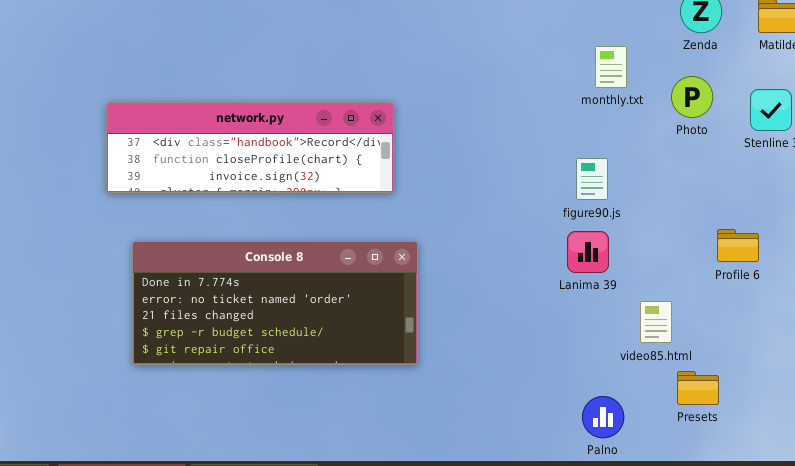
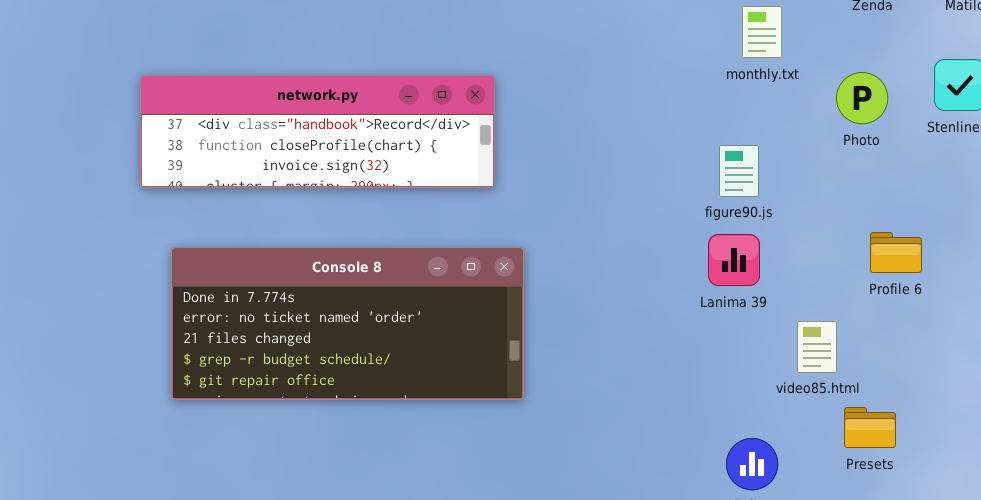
Photo: [671,76,713,118] -> [836,72,888,124], moved
Profile 6: [717,229,759,262] -> [870,232,922,273], moved

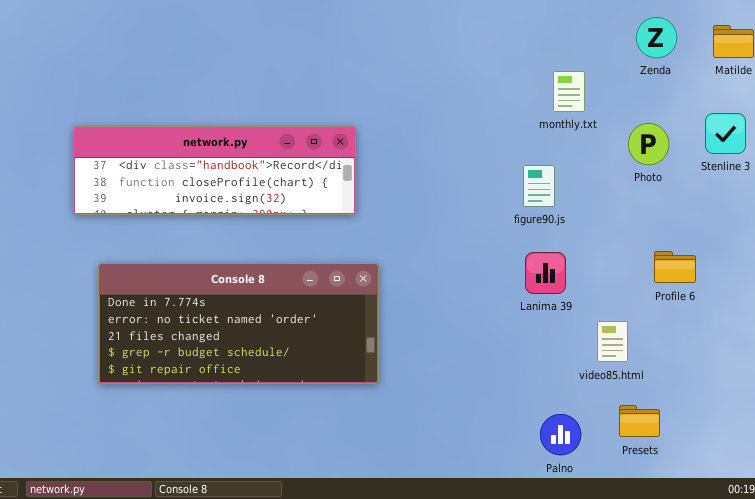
figure90.js: [719,145,759,197] -> [523,165,555,207], moved
Presets: [844,407,896,448] -> [619,405,660,437], moved

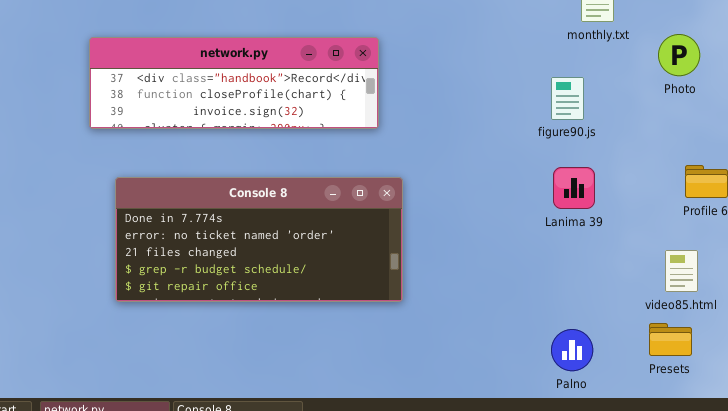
video85.html: [597,321,628,362] -> [665,250,698,292], moved
Palno: [540,414,581,455] -> [551,329,593,371], moved

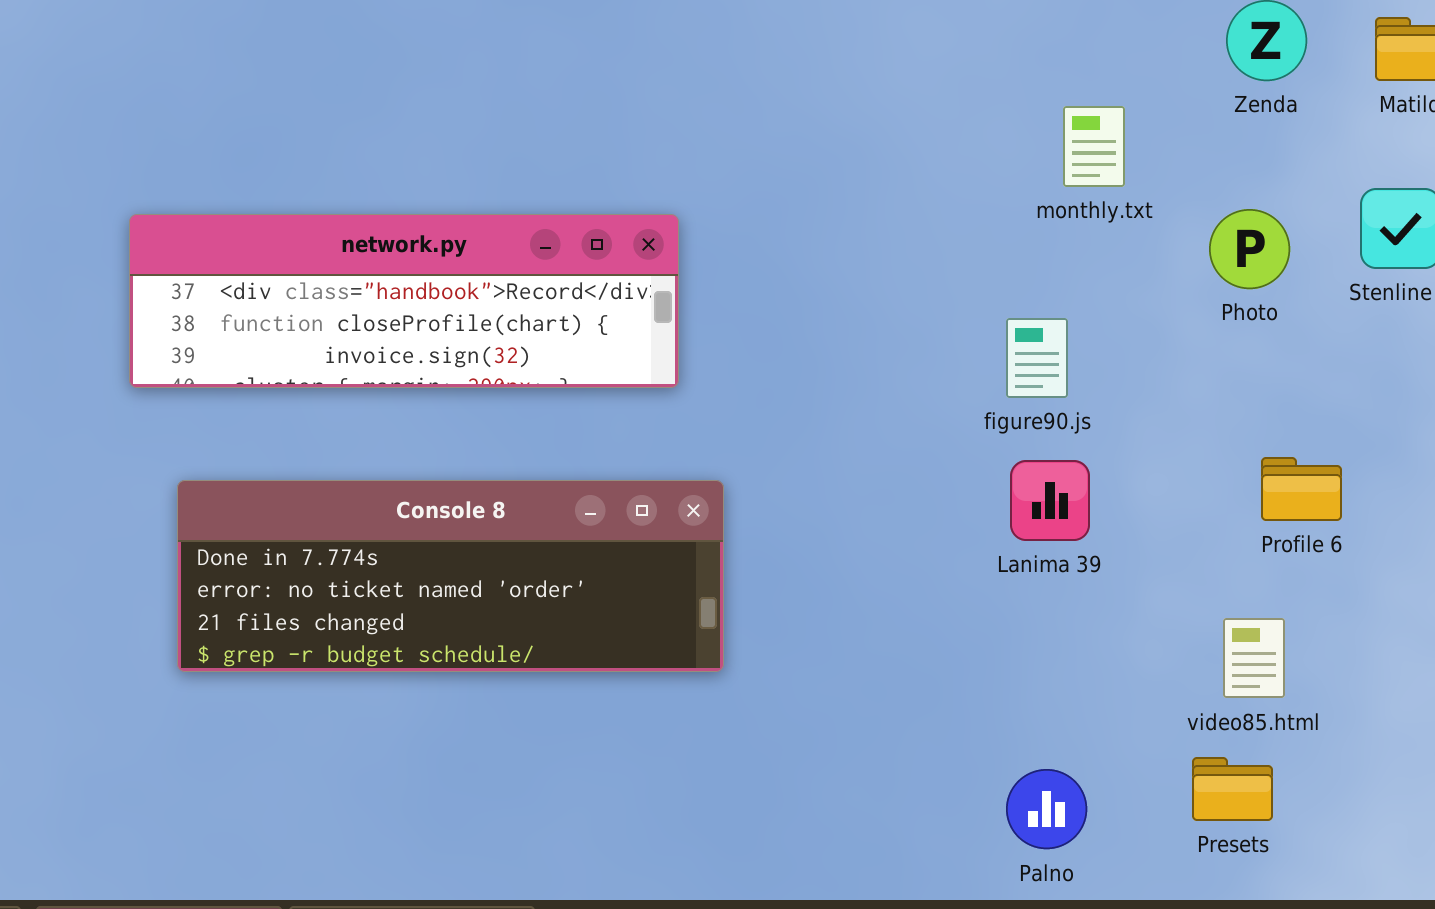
figure90.js: [551,77,584,120] -> [1006,318,1068,398], moved
Console 8: [115,177,403,302] -> [177,480,724,672], resized

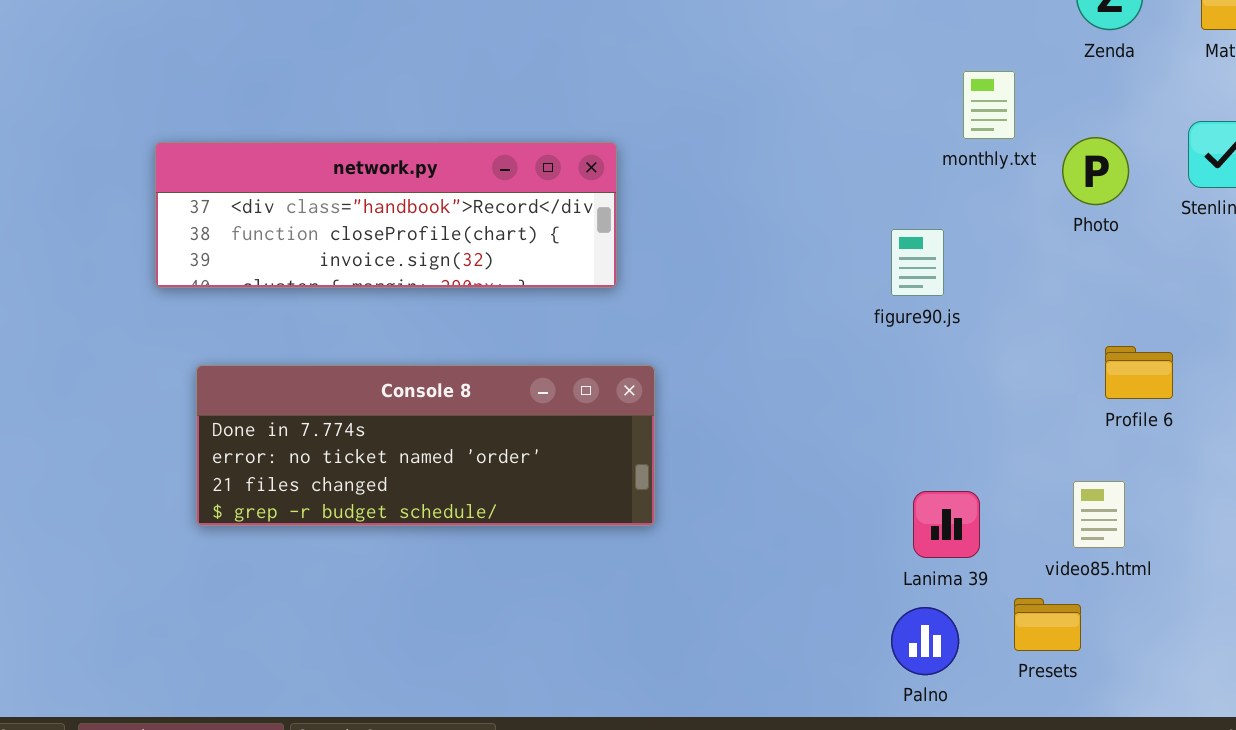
monthly.txt: [1063,106,1125,187] -> [963,71,1015,139], moved
Lanima 39: [1010,460,1090,541] -> [913,491,980,558], moved
Presets: [1192,757,1273,821] -> [1014,598,1081,651], moved

